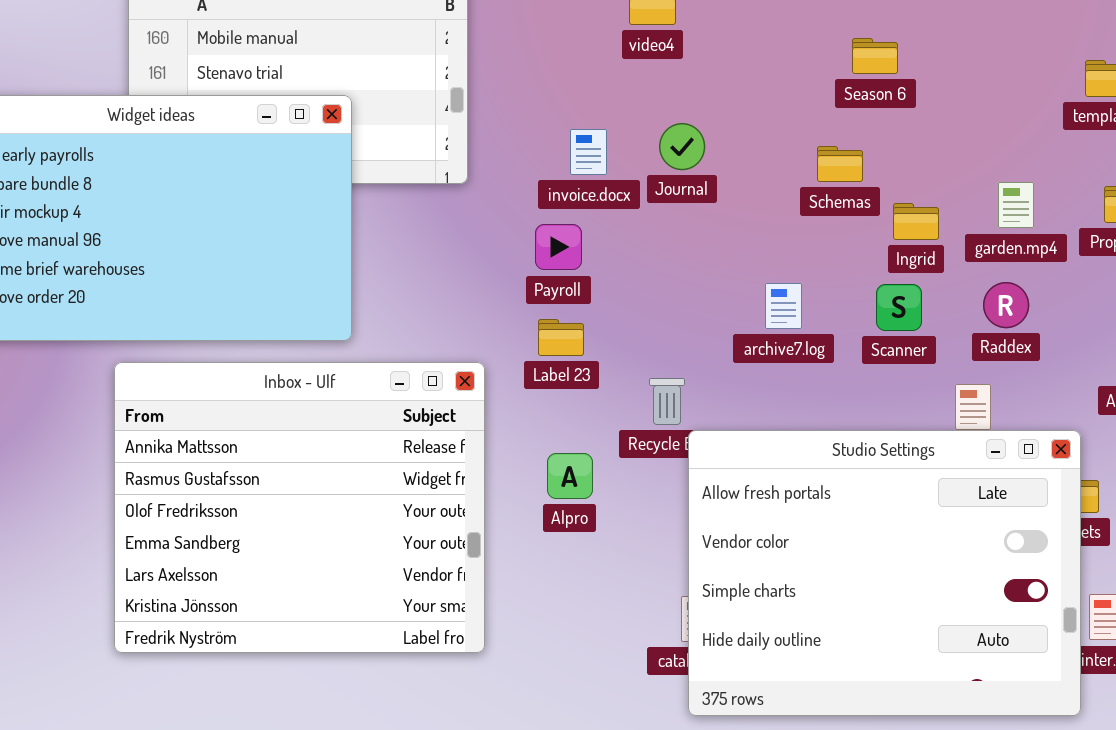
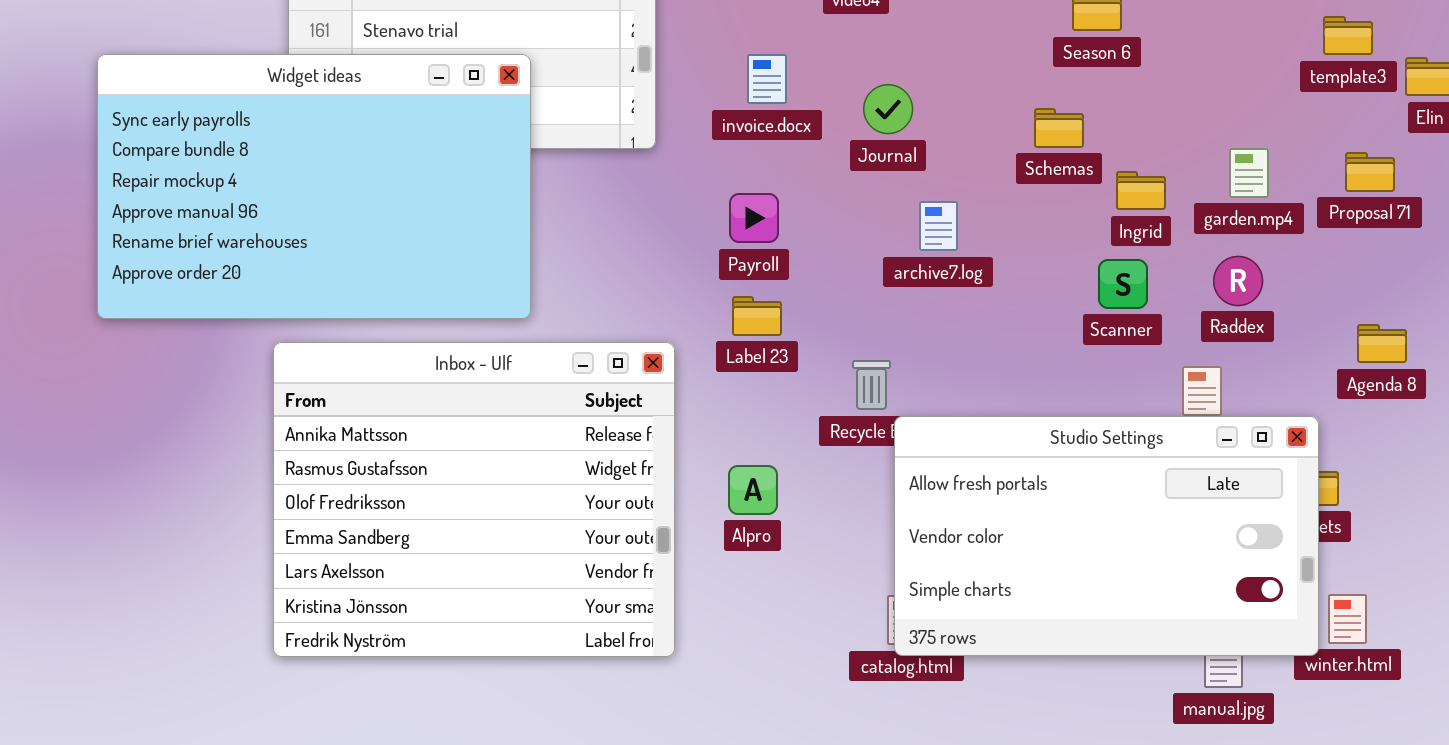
invoice.docx: [570,129,607,175] -> [747,54,787,104], moved
archive7.log: [765,283,802,329] -> [919,201,958,251], moved
Studio Settings: [688,430,1081,716] -> [894,416,1319,656], resized
Alpro: [547,453,593,499] -> [728,465,778,515], moved

